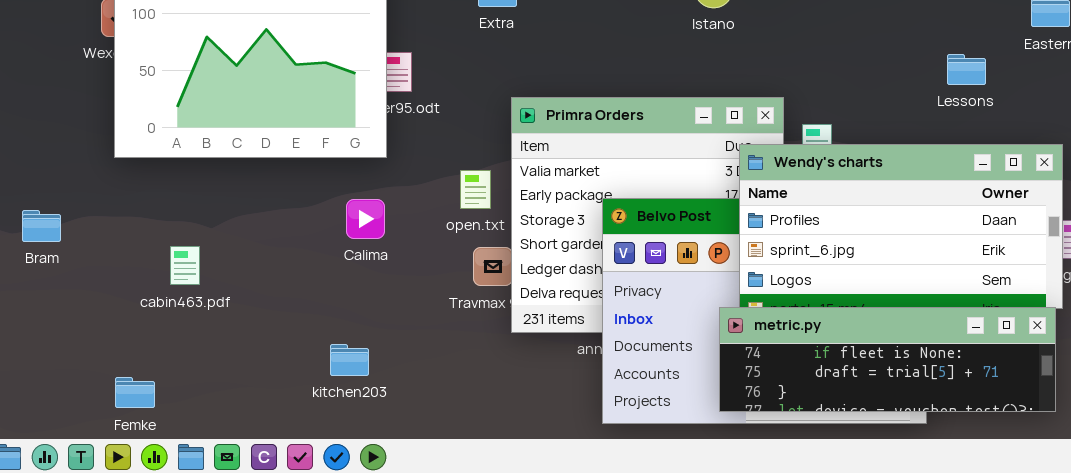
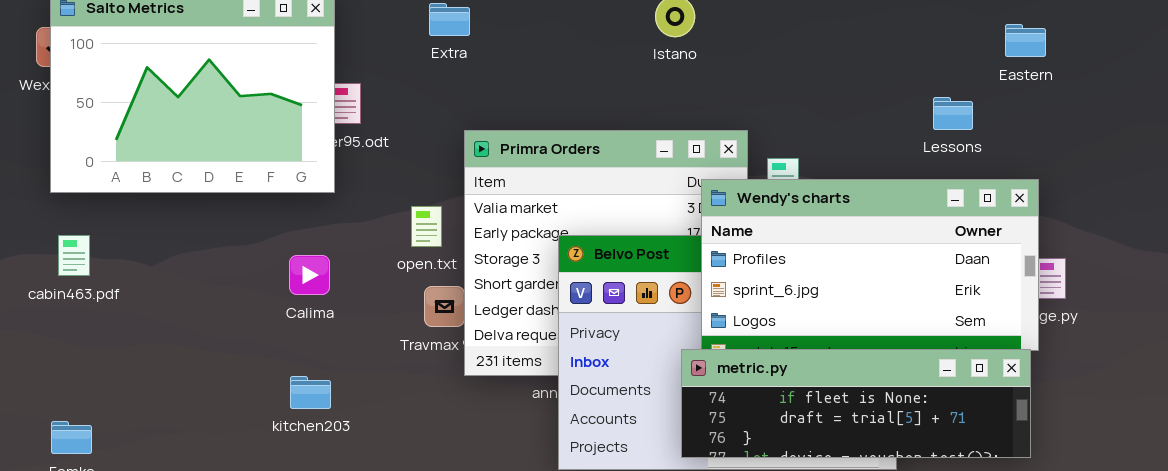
Lessons: [947,54,986,85] -> [933,97,973,130], moved
Calima: [346,199,385,239] -> [289,255,330,295], moved
cabin463.pdf: [170,246,200,285] -> [58,235,90,276], moved
kitchen203: [330,344,369,376] -> [290,376,331,409], moved

